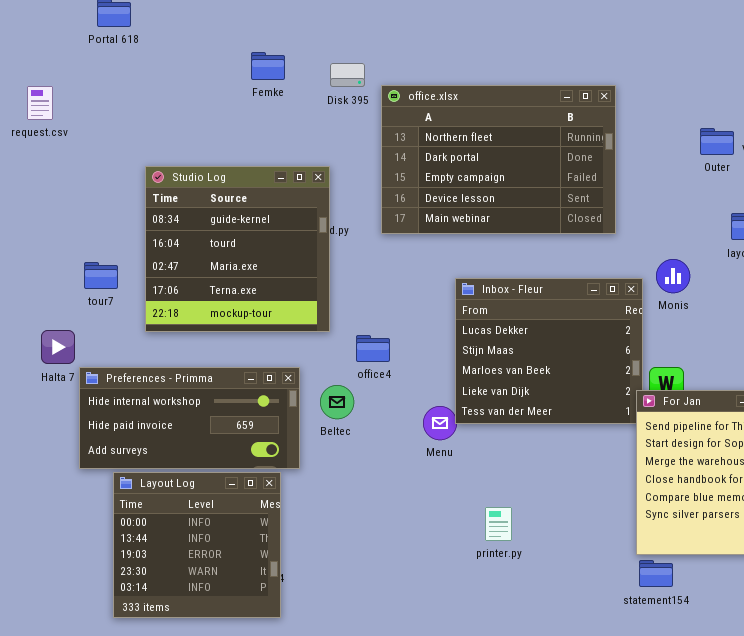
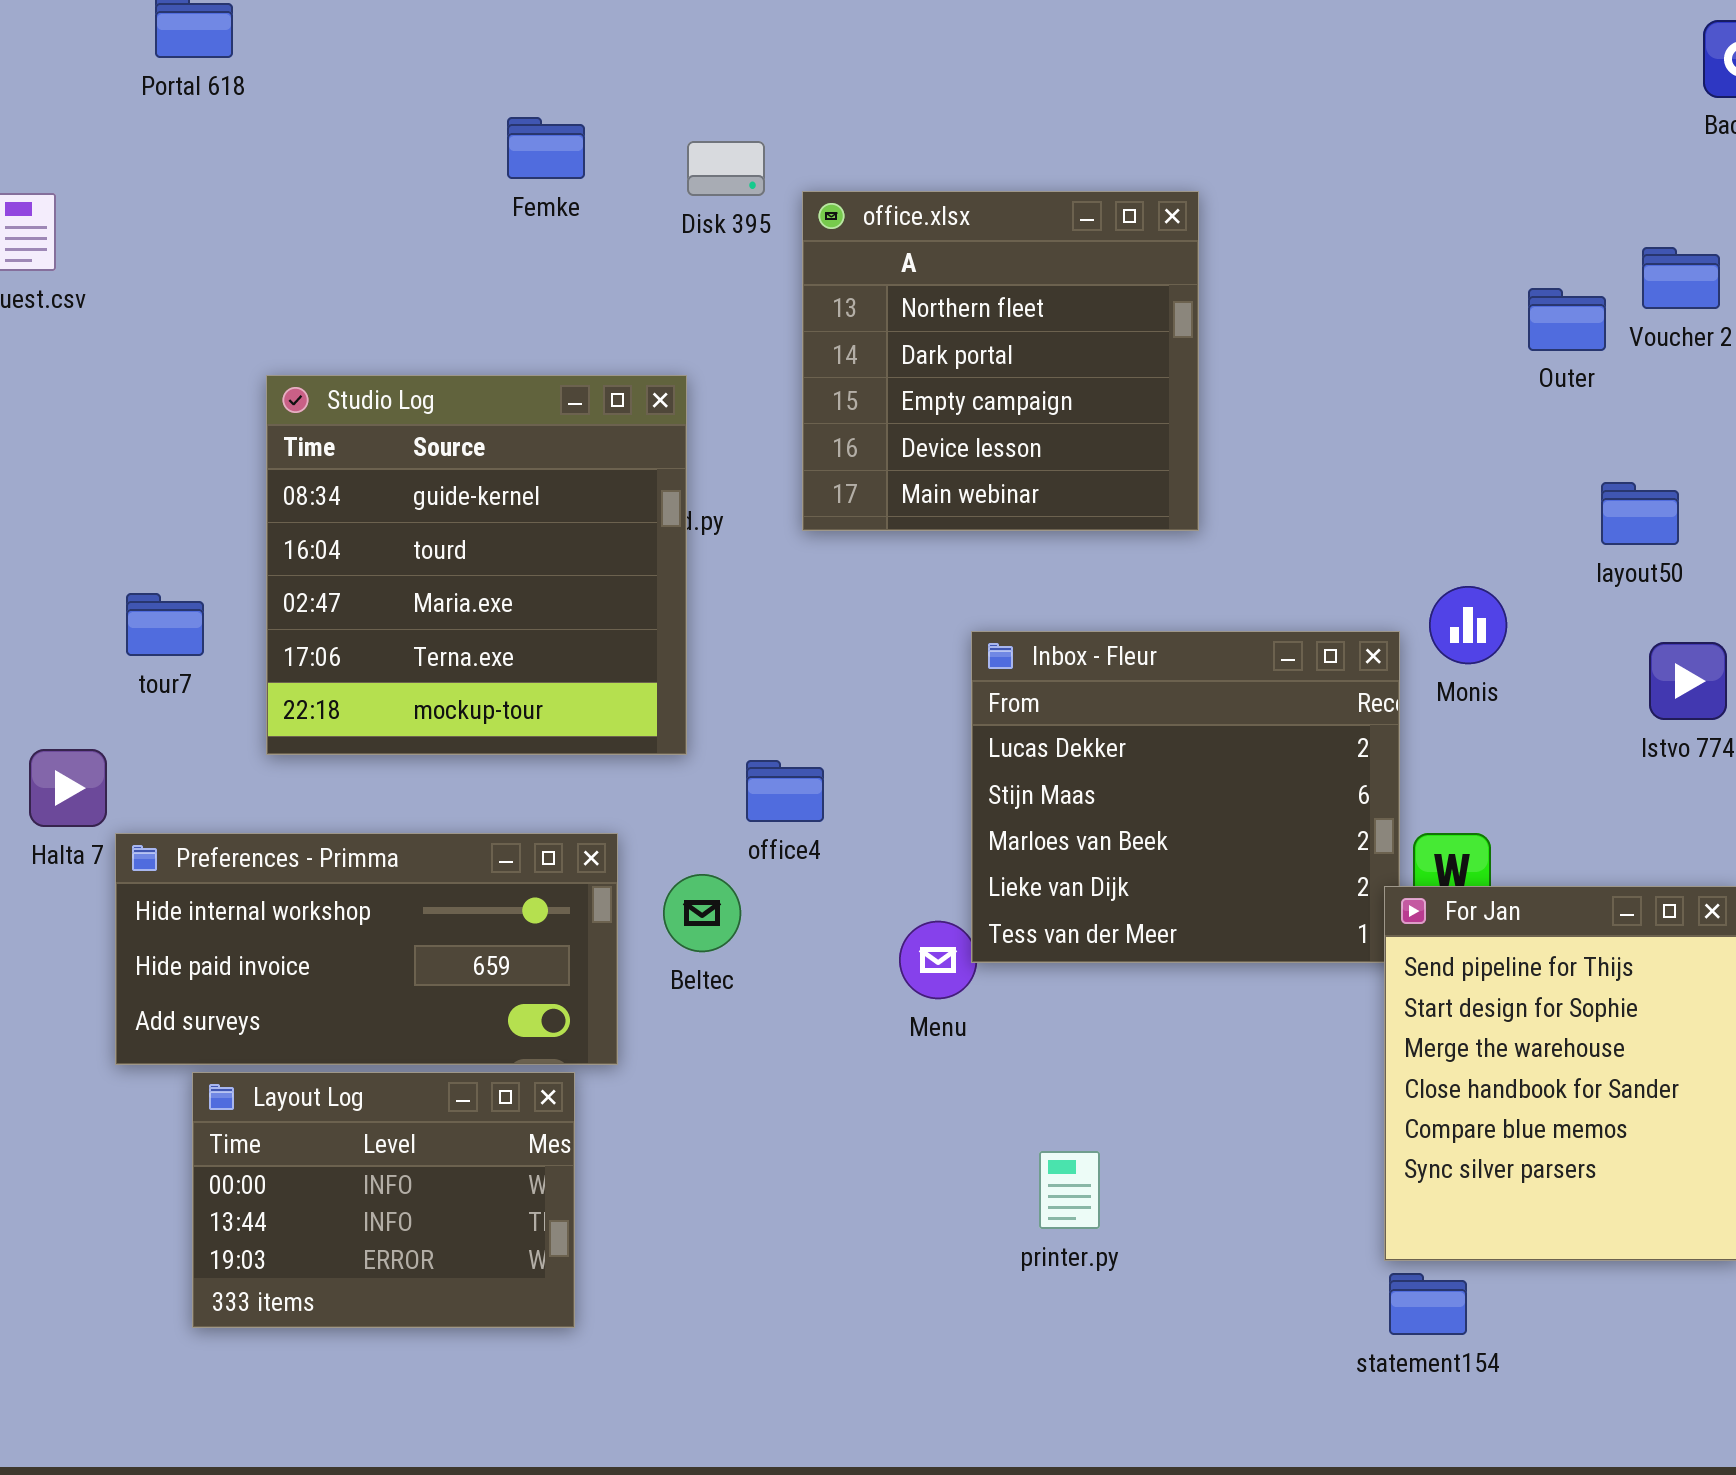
office.xlsx: [381,85,616,234] -> [802,191,1199,531], resized
Layout Log: [113,472,281,618] -> [192,1072,575,1328], resized

